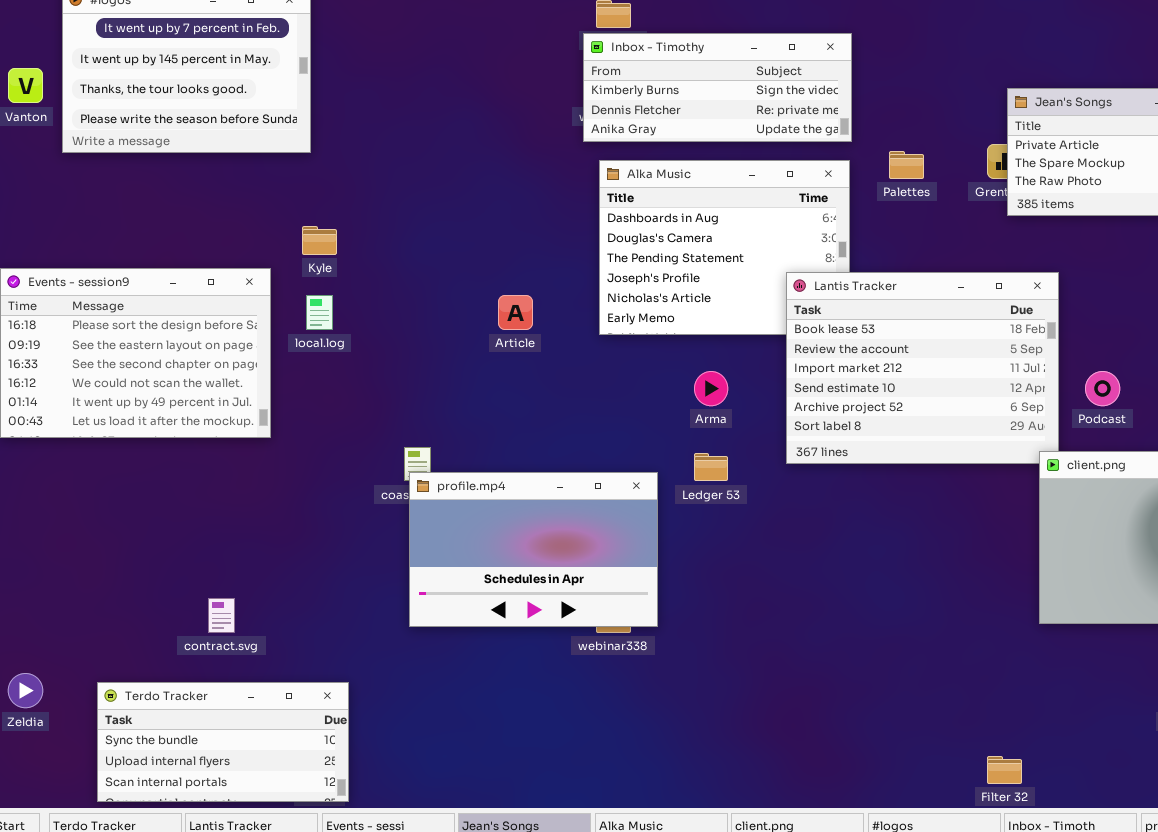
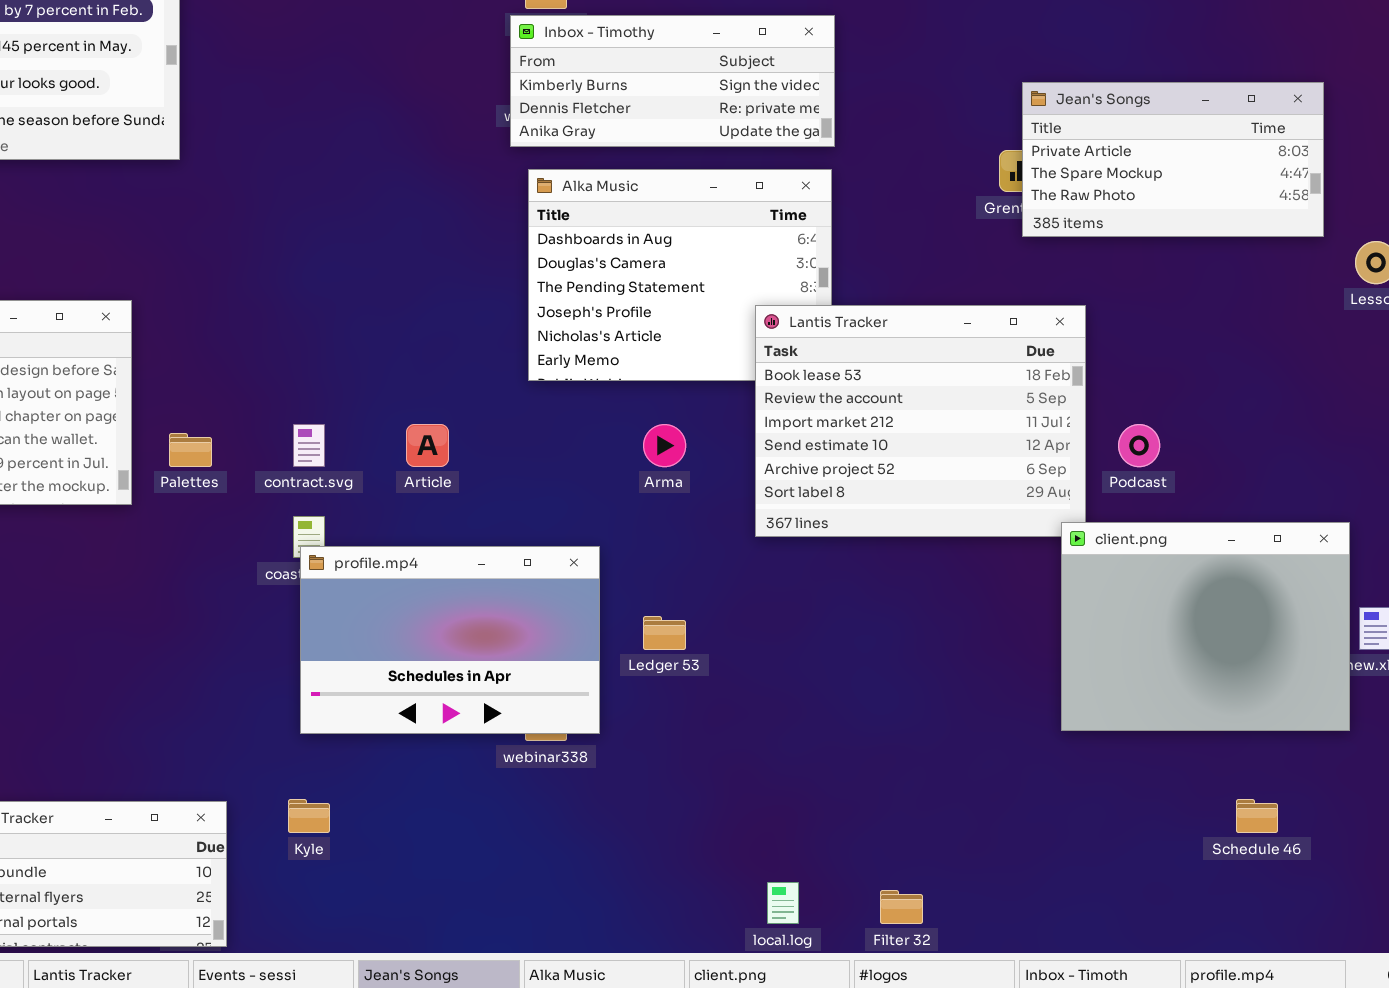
Palettes: [889,151,924,179] -> [169,433,212,467], moved
Kyle: [302,226,337,255] -> [288,799,330,833], moved
local.log: [306,295,333,330] -> [767,882,799,924], moved
Article: [498,295,533,330] -> [406,424,449,467], moved
Ledger 53: [694,453,728,481] -> [643,616,686,650], moved
contract.svg: [208,598,235,633] -> [293,424,325,467], moved
Filter 32: [987,756,1022,784] -> [880,890,923,924], moved

